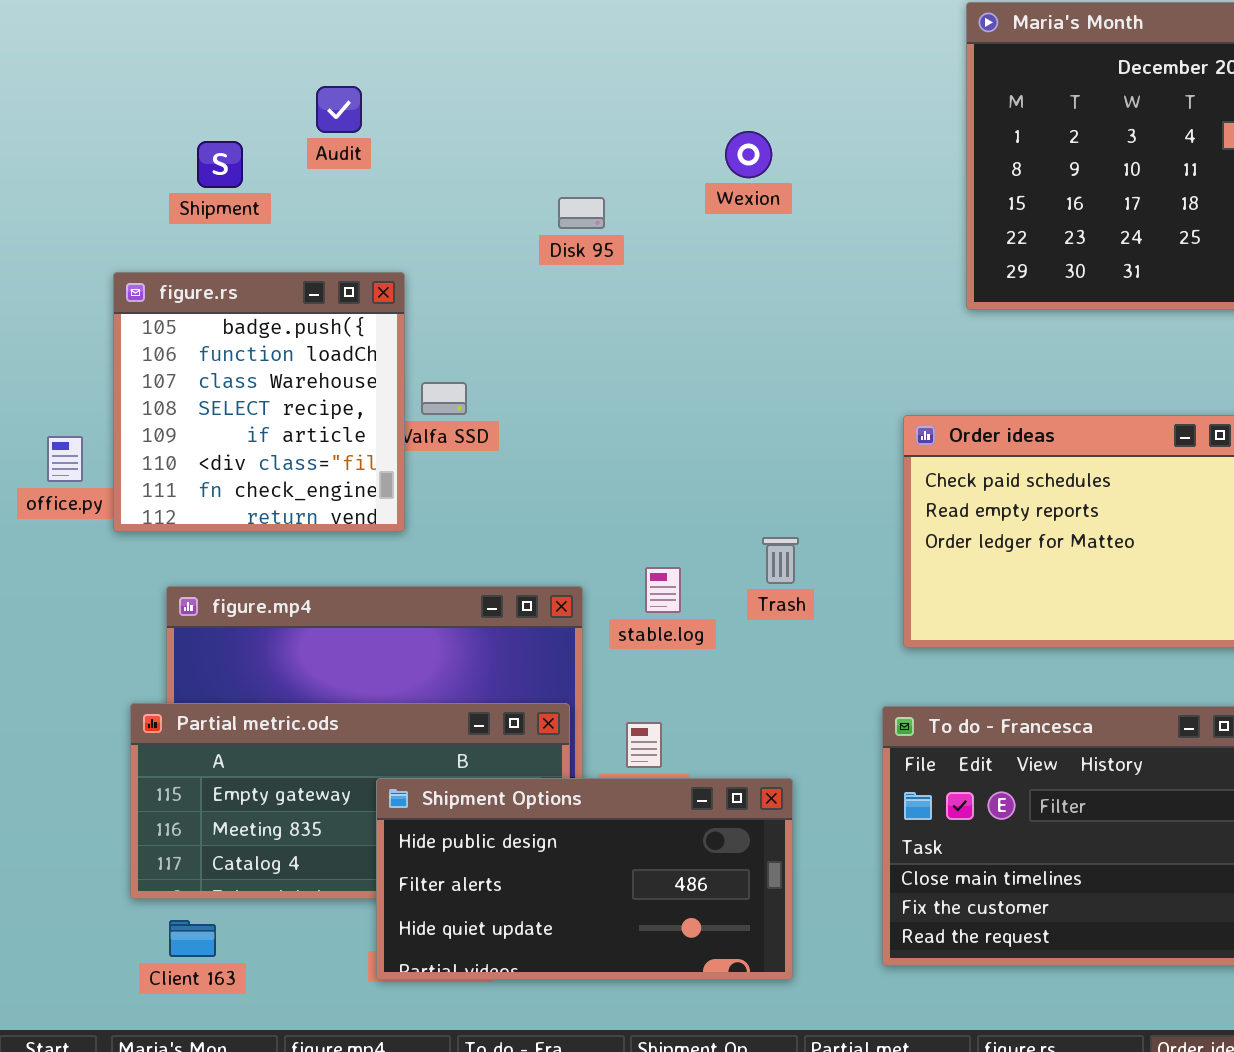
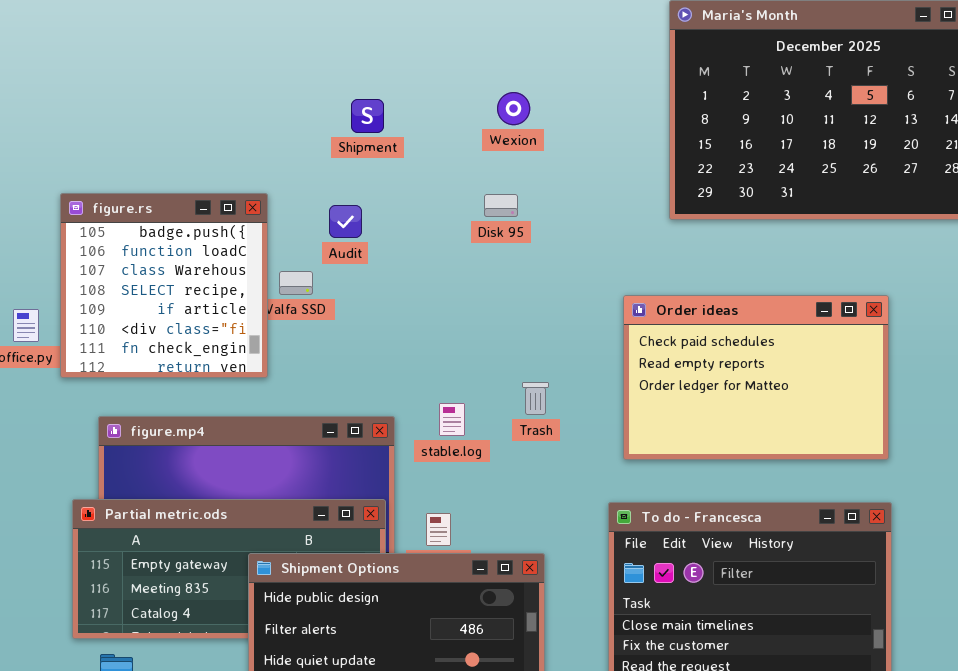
Audit: [316,86,362,133] -> [329,205,362,238], moved
Shipment: [197,141,243,188] -> [351,99,384,133], moved
Disk 95: [558,197,605,229] -> [484,194,518,217], moved

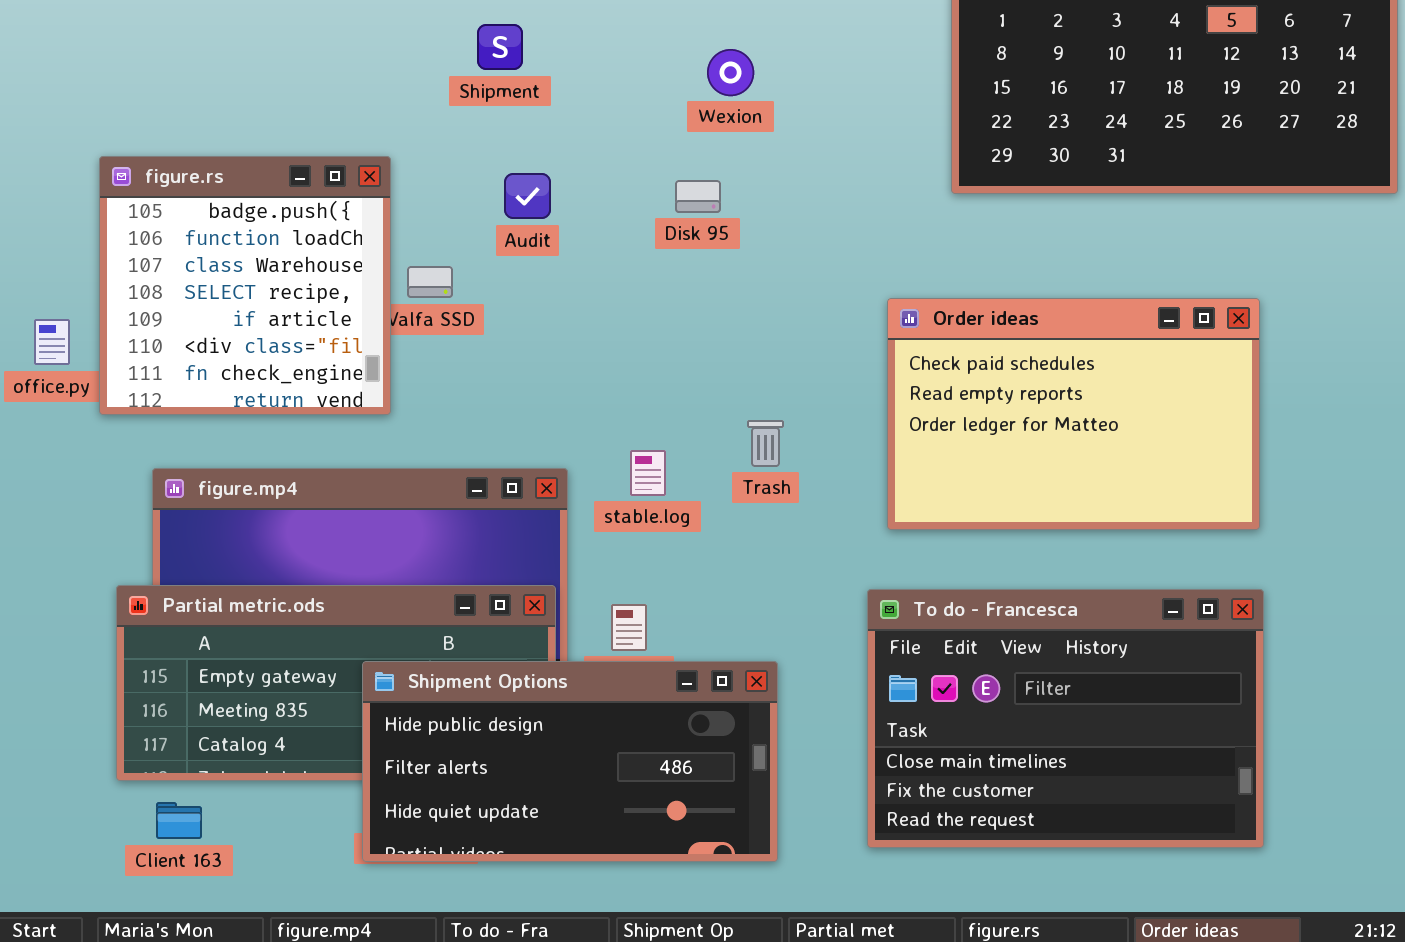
Wexion: [497,92,530,125] -> [707,49,754,96], moved
Shipment: [351,99,384,133] -> [477,24,523,70], moved
Disk 95: [484,194,518,217] -> [675,180,721,213], moved
Audit: [329,205,362,238] -> [504,173,551,219], moved

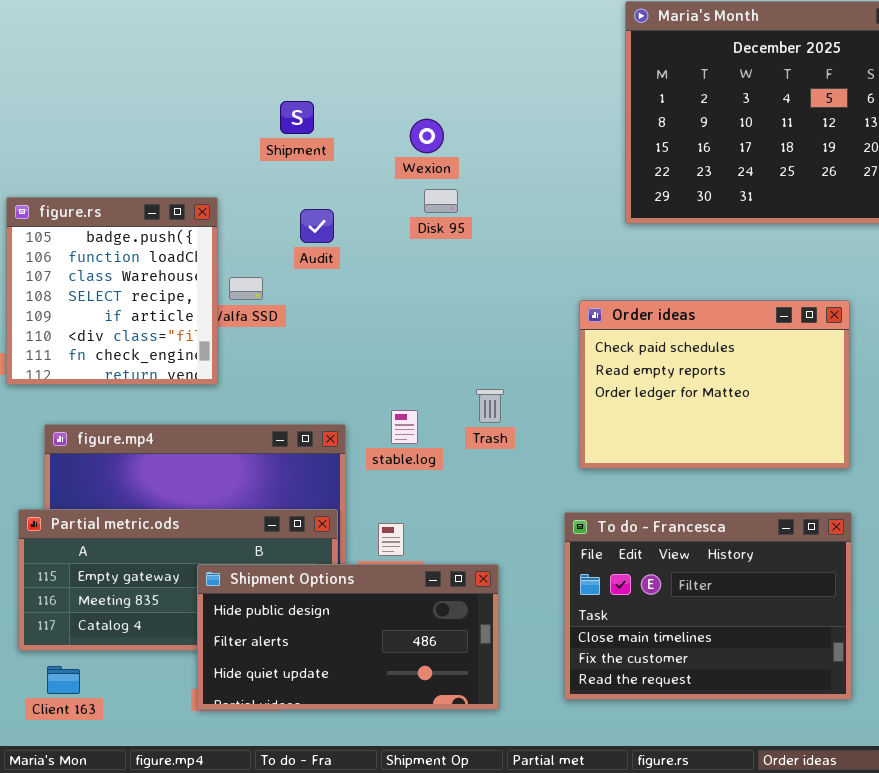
Wexion: [707,49,754,96] -> [410,119,444,153], moved
Disk 95: [675,180,721,213] -> [424,189,458,213], moved

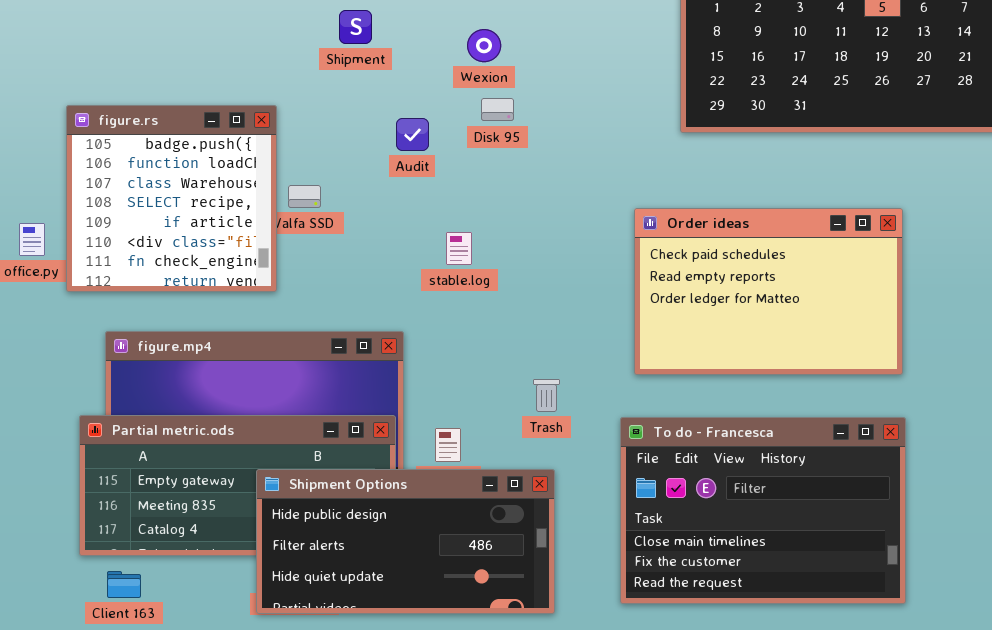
Audit: [300,209,334,243] -> [396,118,429,151], moved
Trash: [476,389,504,423] -> [533,379,560,412], moved
stable.log: [391,410,418,444] -> [446,232,472,265], moved

